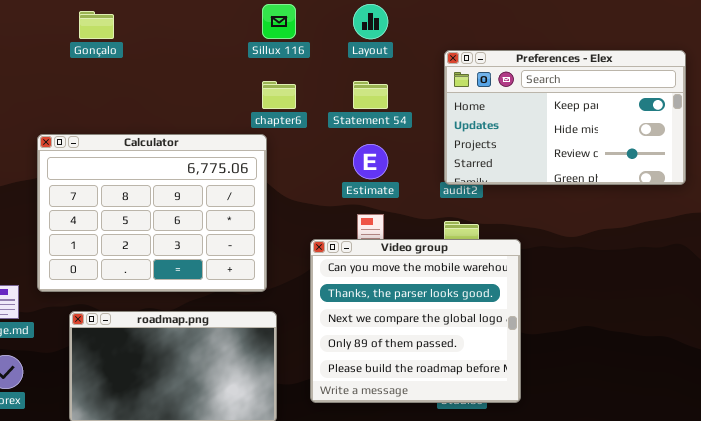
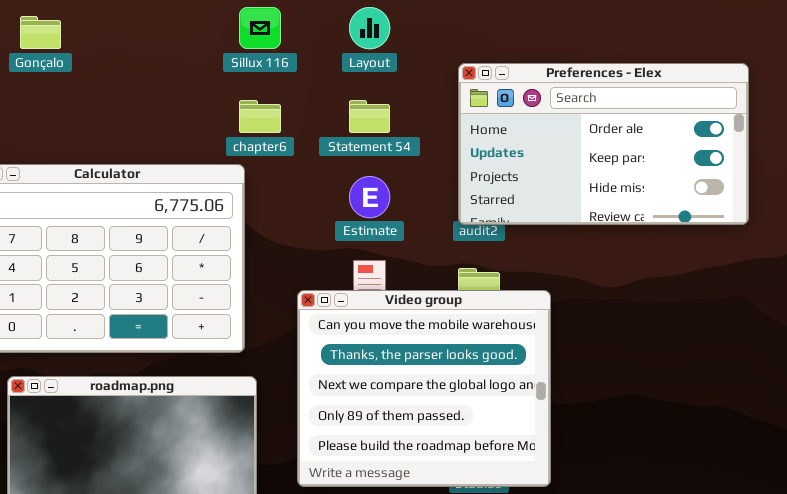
Preferences - Elex: [444,50,686,185] -> [458,63,749,225], scrolled up 1 row

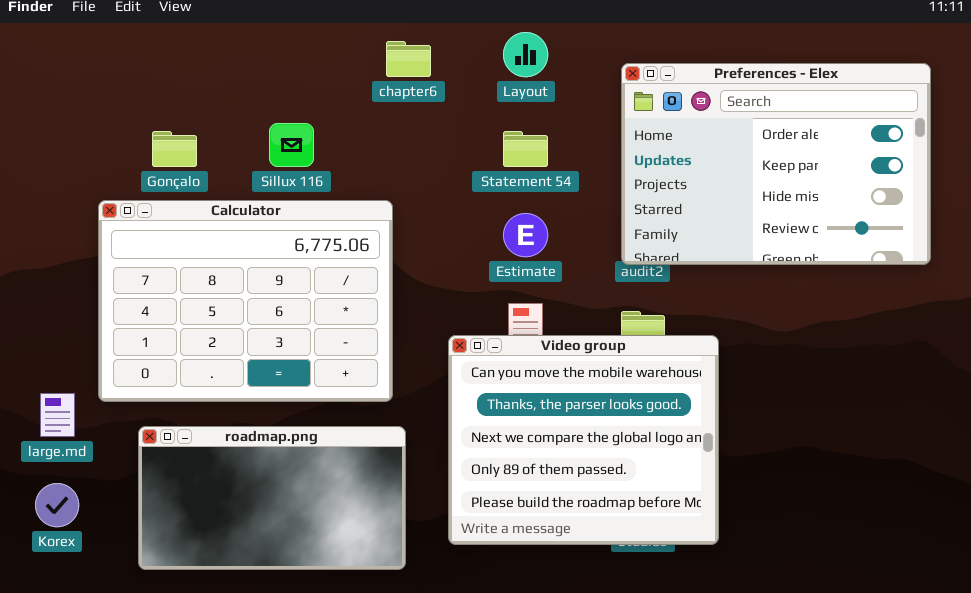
Sillux 116: [239,7,281,49] -> [269,123,314,167], moved
Gonçalo: [20,16,61,49] -> [152,131,197,167], moved
Preferences - Elex: [458,63,749,225] -> [621,63,931,265], resized
chapter6: [239,100,281,133] -> [386,41,431,77], moved

